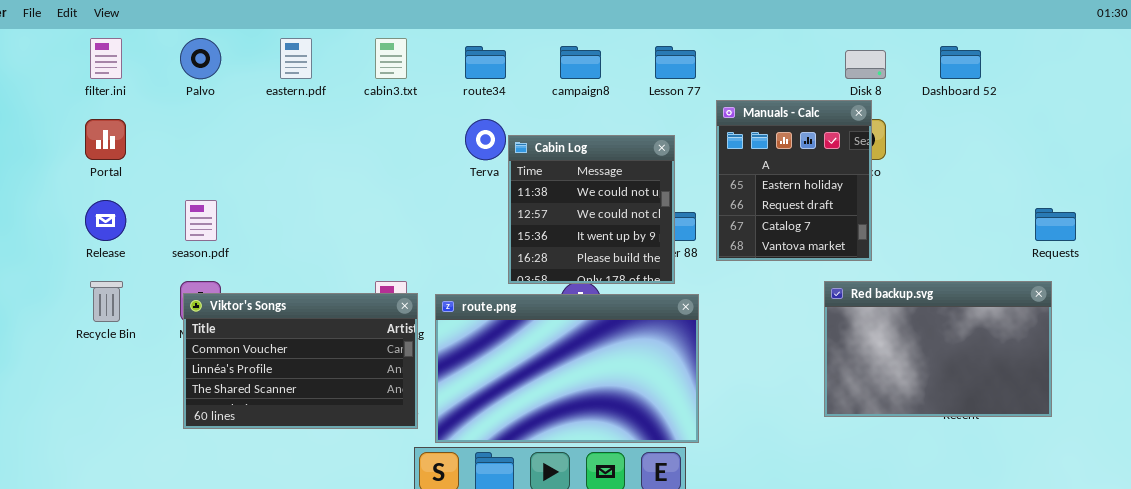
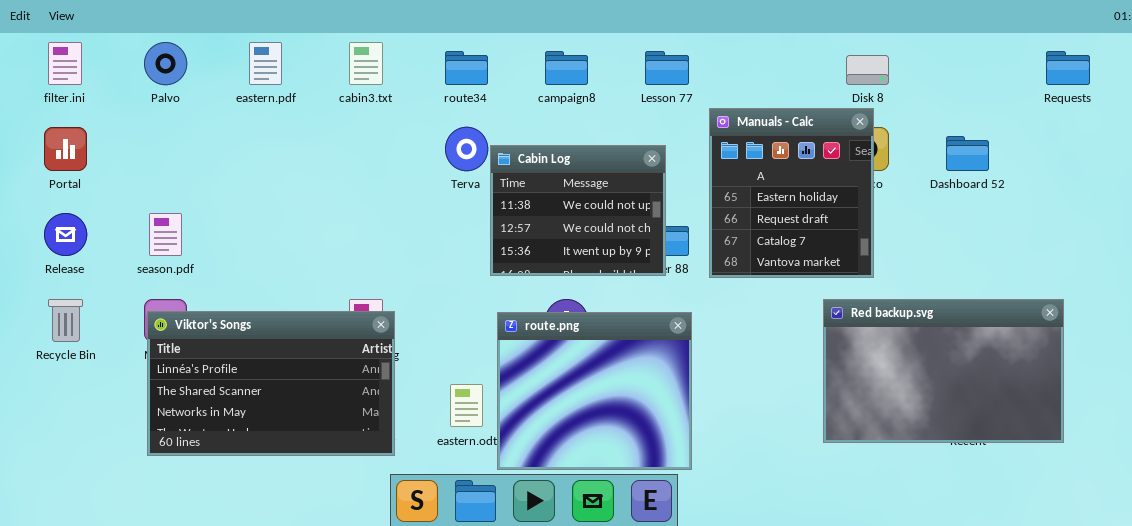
Dashboard 52: [940,46,981,79] -> [946,136,989,171], moved
Cabin Log: [508,135,675,284] -> [490,145,666,276], resized
Requests: [1035,208,1076,241] -> [1046,51,1090,85], moved
Viktor's Songs: [183,293,418,429] -> [147,311,395,456], scrolled down 1 row
route.png: [435,294,699,443] -> [497,312,692,470], resized

